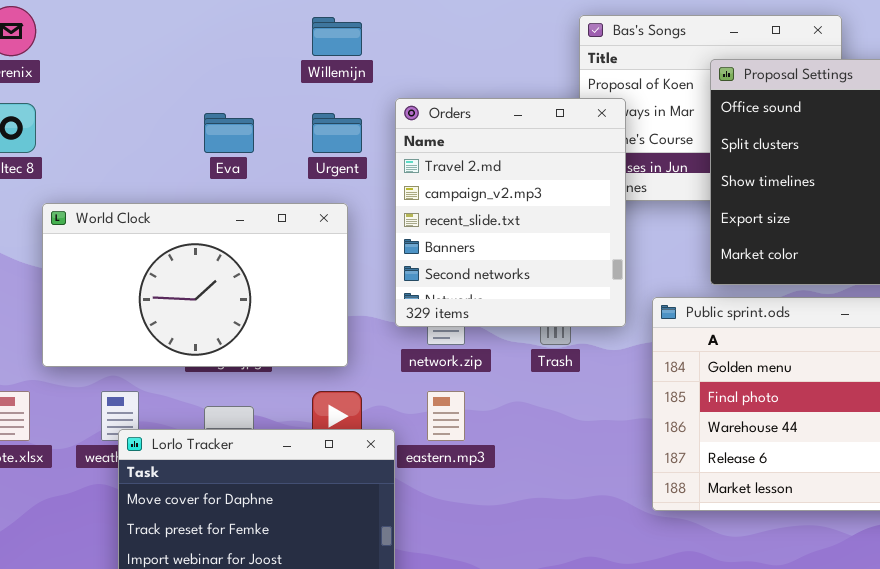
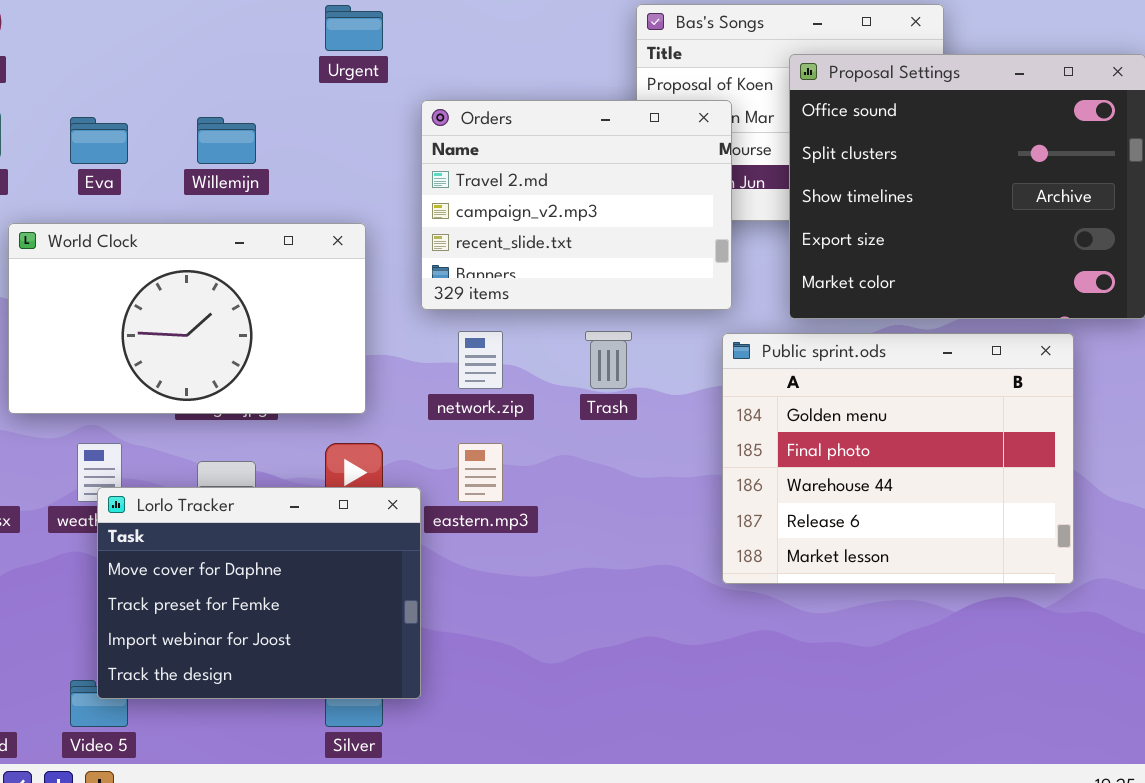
Willemijn: [312,17,362,56] -> [197,117,256,164], moved
Orders: [395,98,626,327] -> [421,100,732,310], resized
Eva: [204,113,254,153] -> [70,117,128,164], moved
Urgent: [312,113,362,153] -> [325,5,383,51], moved

